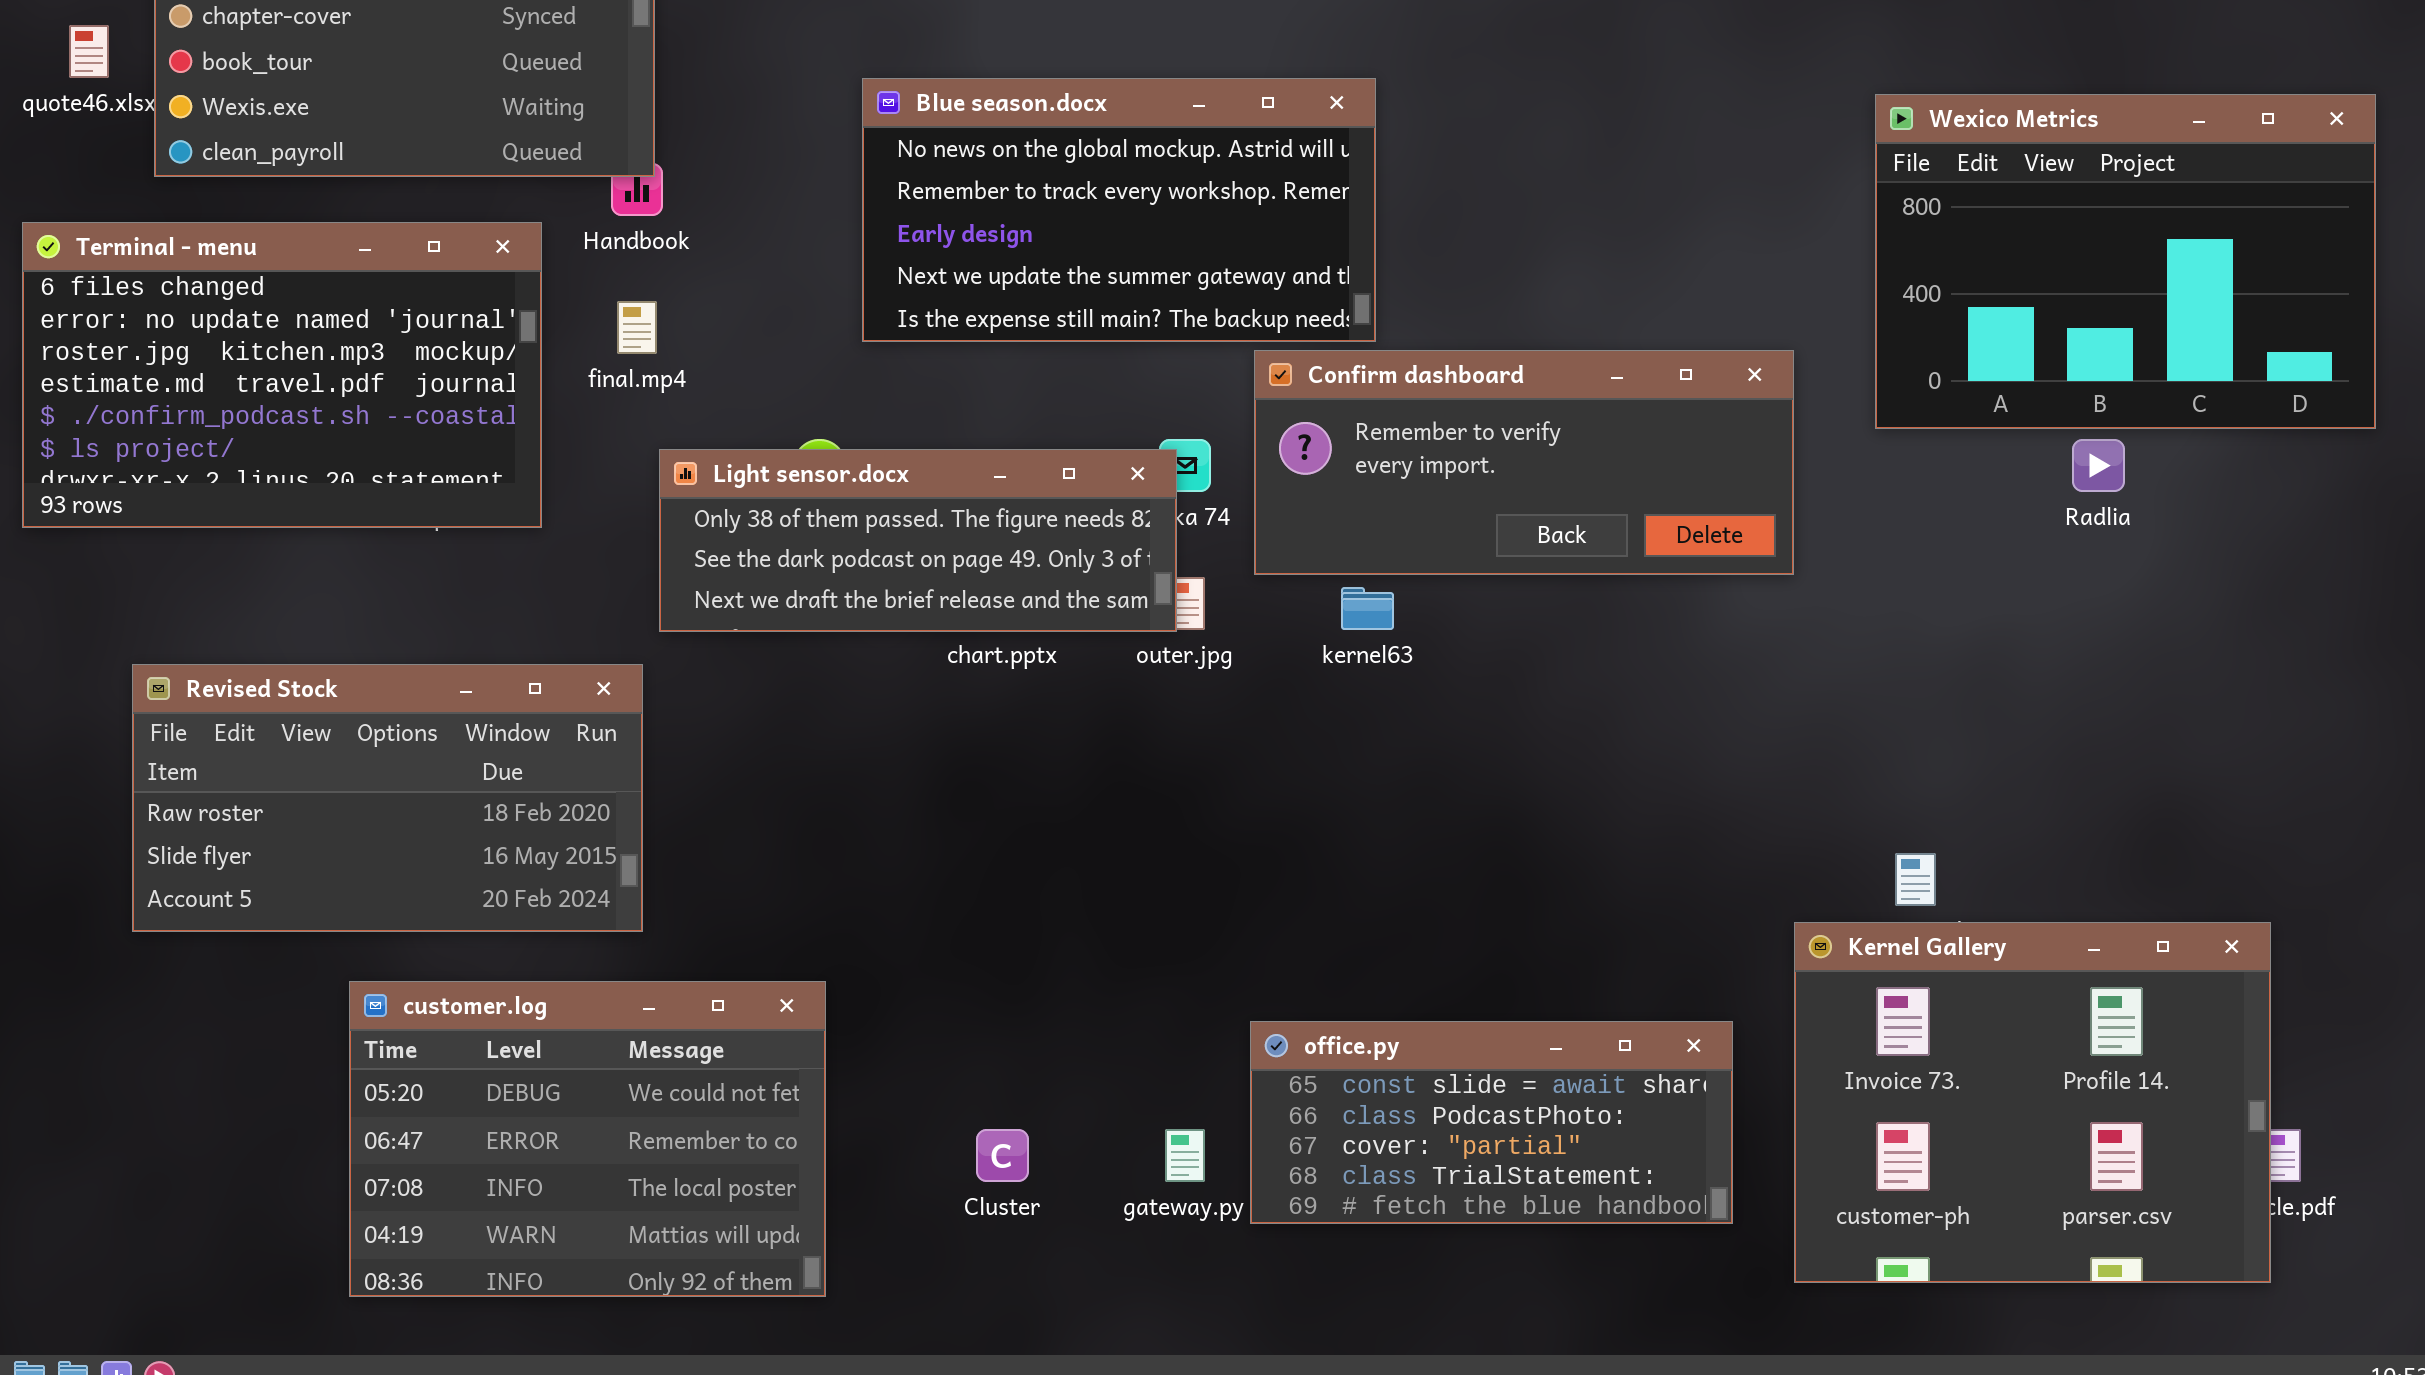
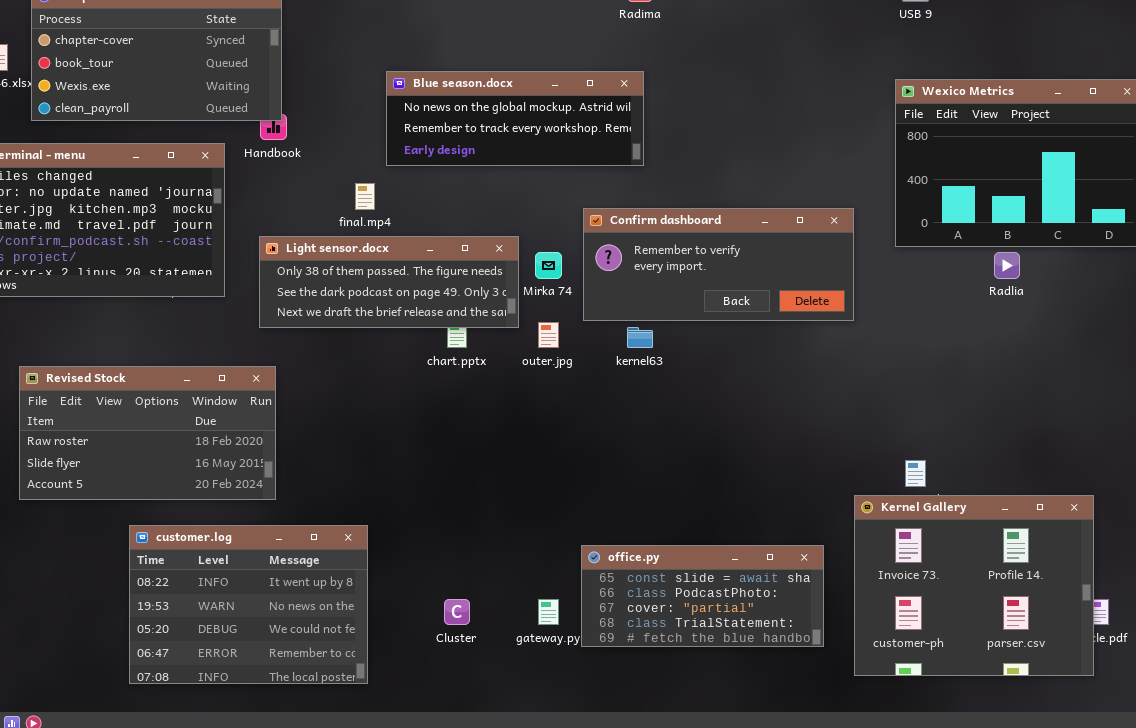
Blue season.docx: [862,78,1376,342] -> [386,71,644,166], resized
final.mp4: [617,301,657,354] -> [355,183,375,210], moved
Light sensor.docx: [659,449,1177,632] -> [259,236,519,328], moved
customer.log: [349,981,826,1297] -> [129,525,368,684], scrolled up 2 rows

